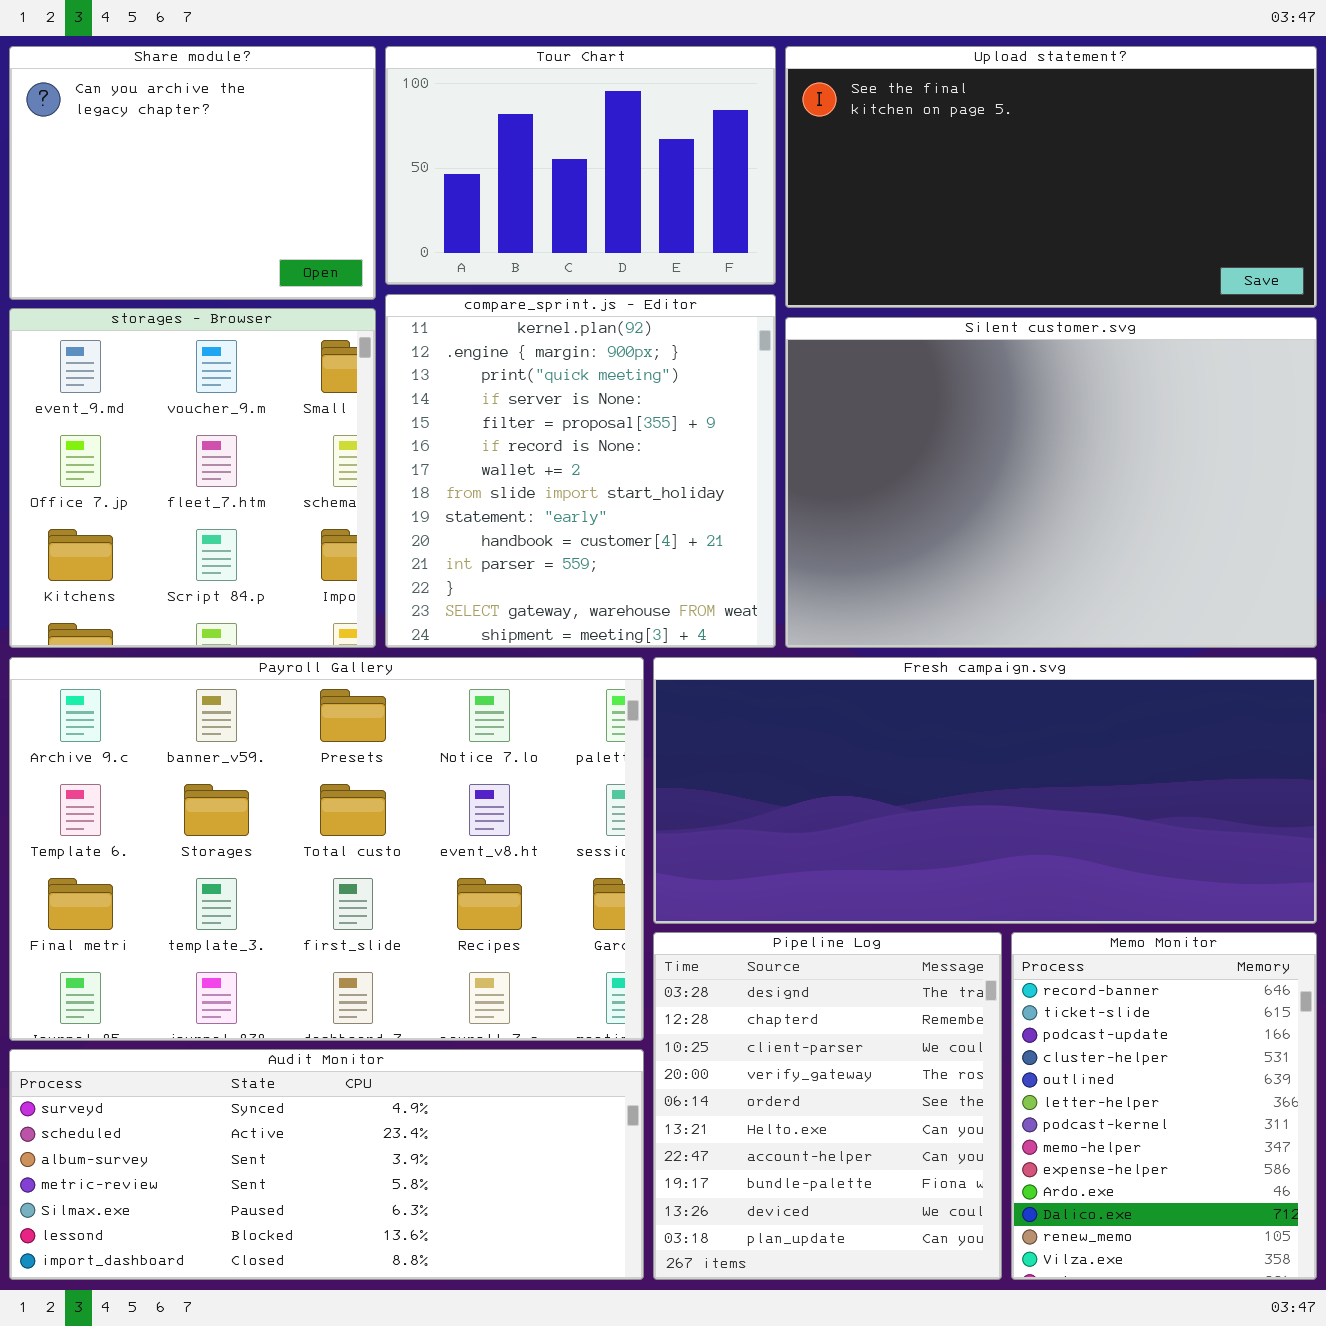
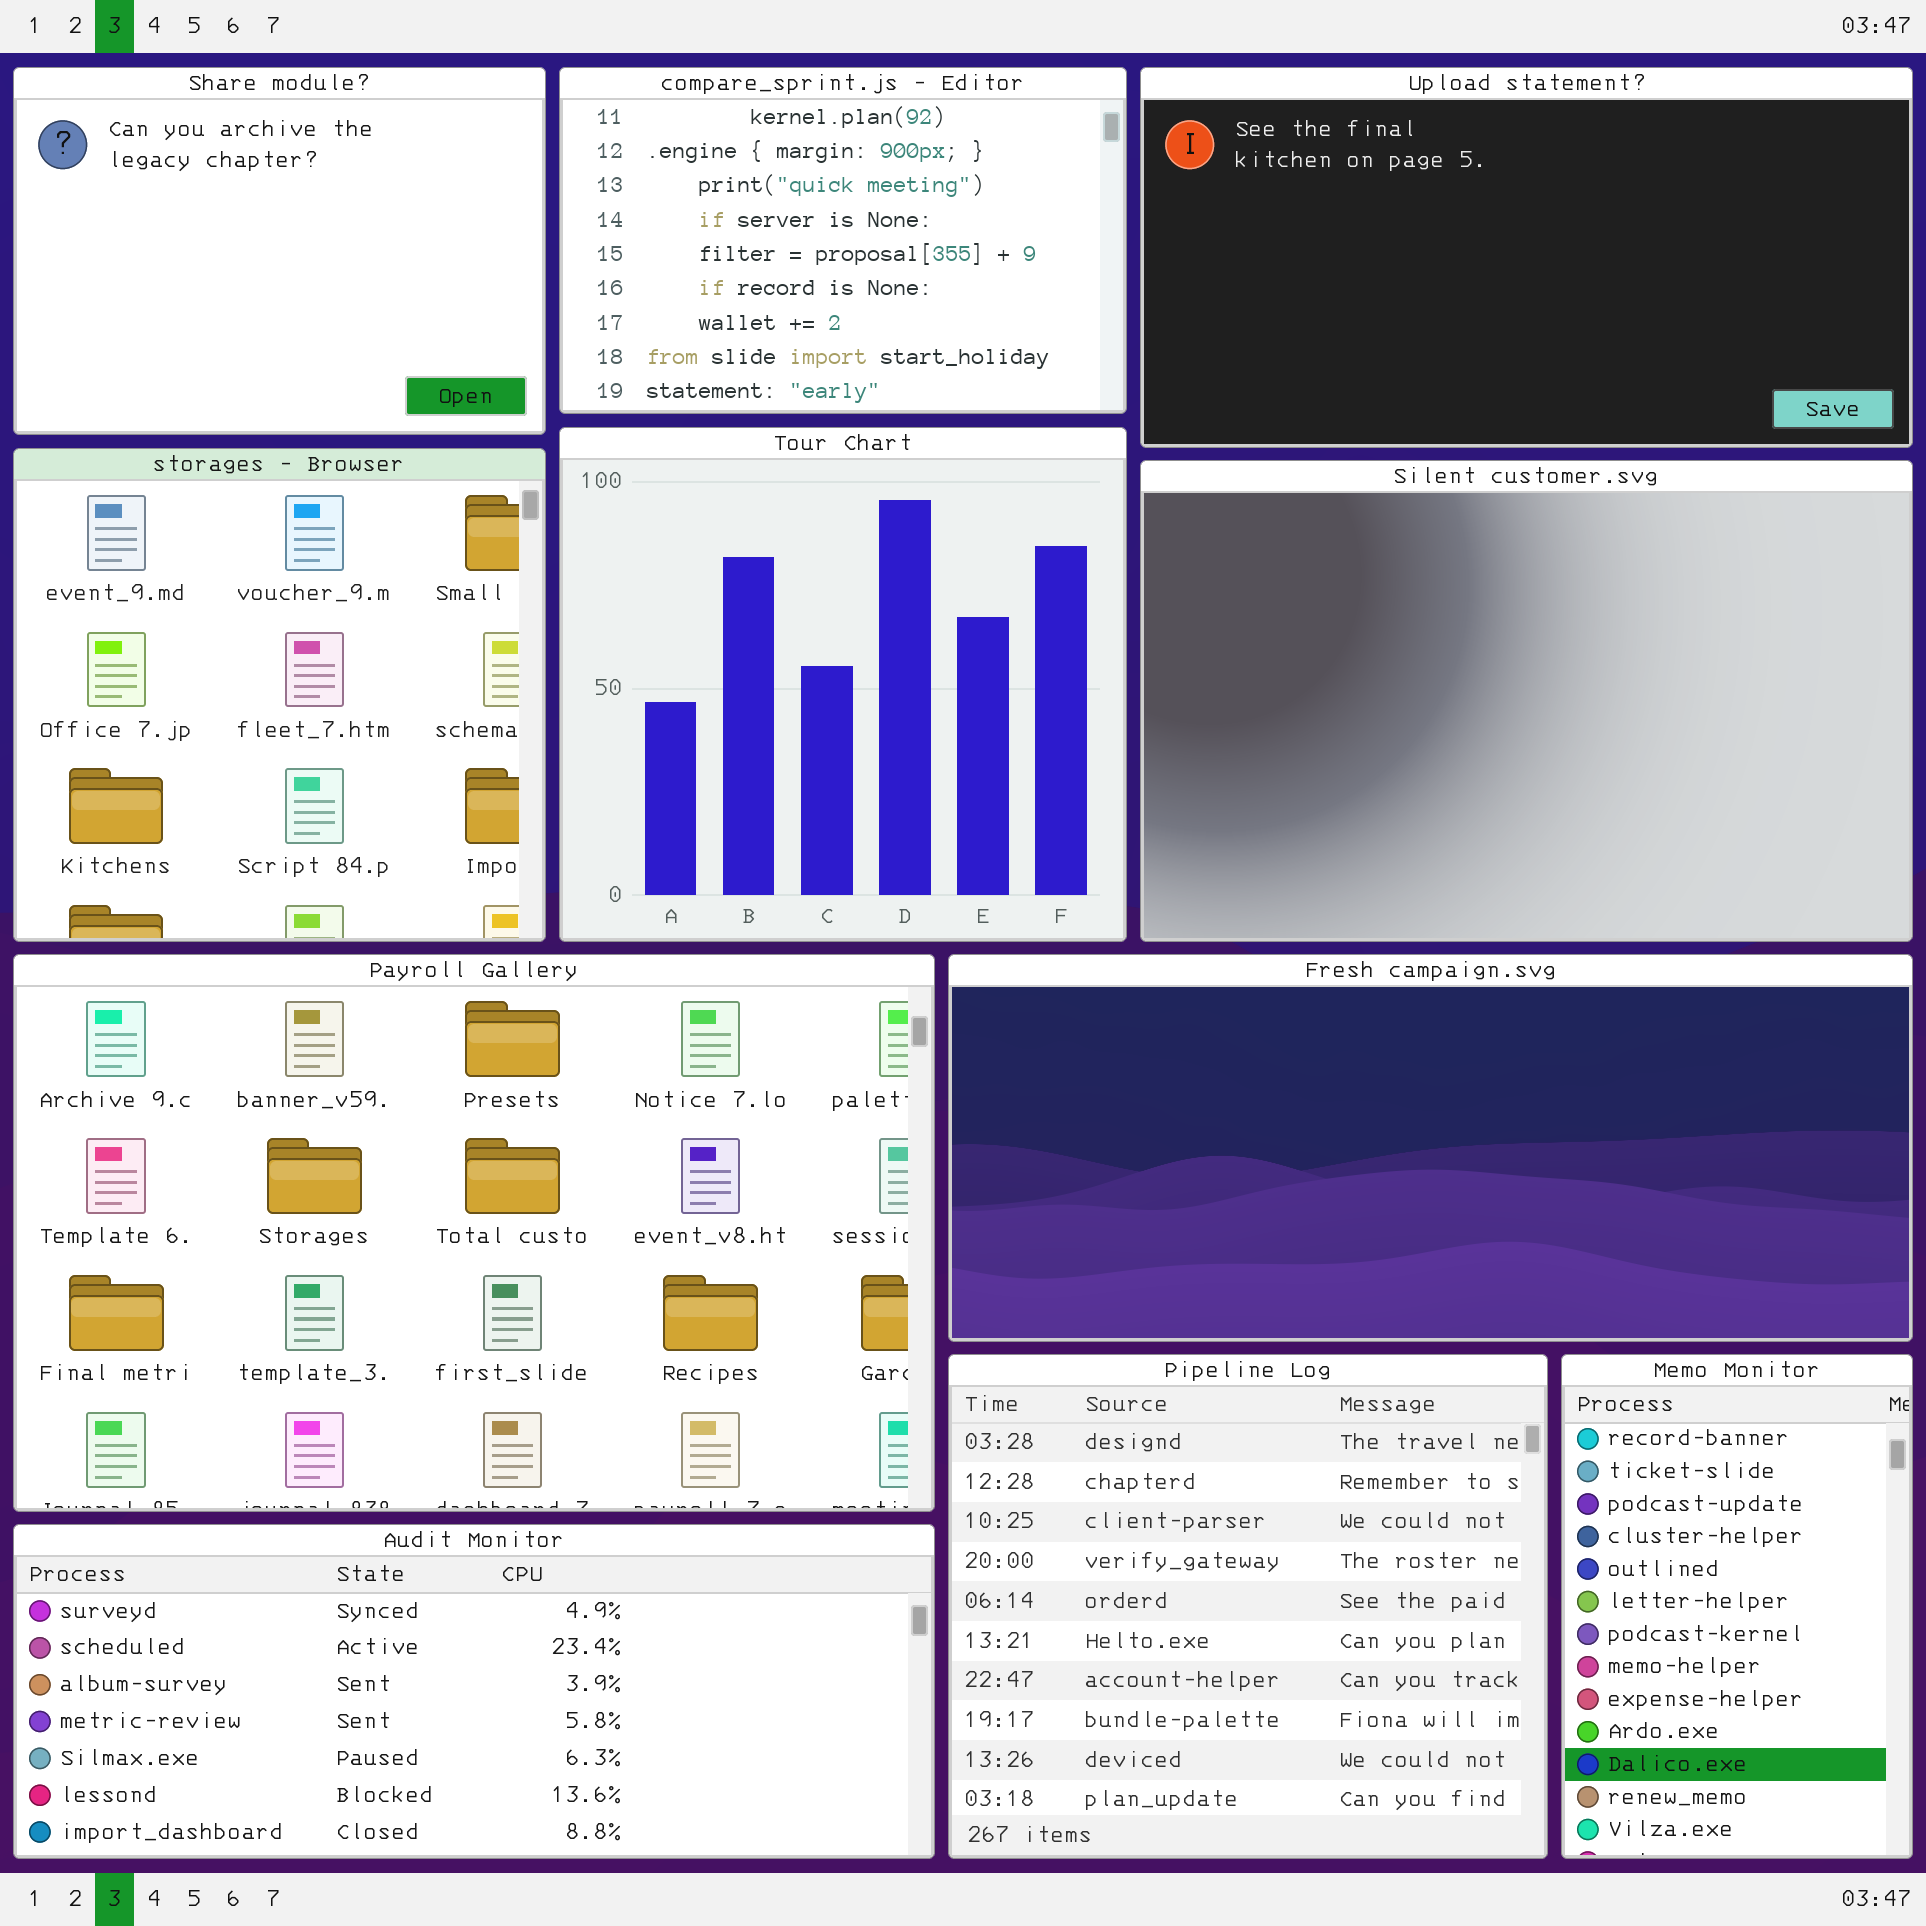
Tour Chart: [385,46,776,285] -> [559,427,1127,942], moved, resized
compare_sprint.js - Editor: [385,294,776,648] -> [559,67,1127,414], moved, resized
Pipeline Log: [653,932,1002,1280] -> [948,1354,1548,1859], resized
Memo Monitor: [1011,932,1317,1280] -> [1561,1354,1913,1859], resized

